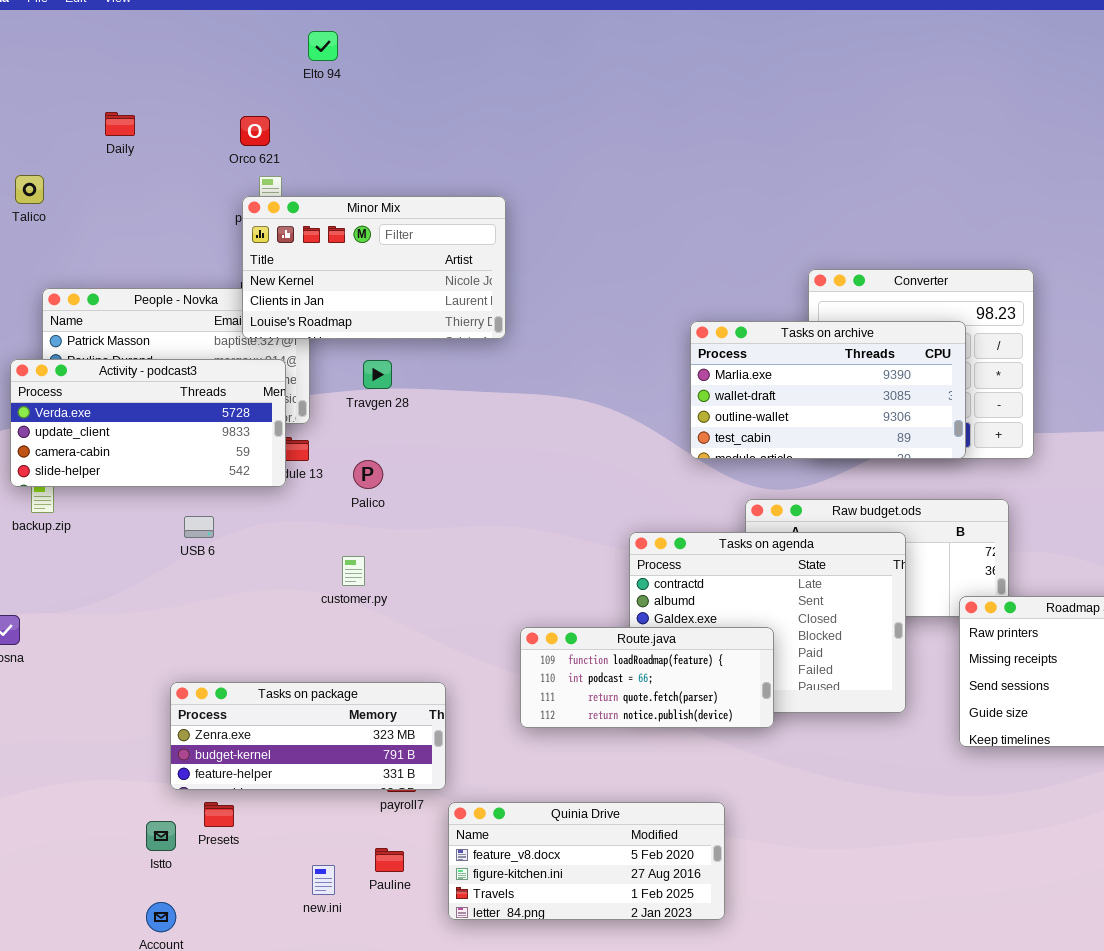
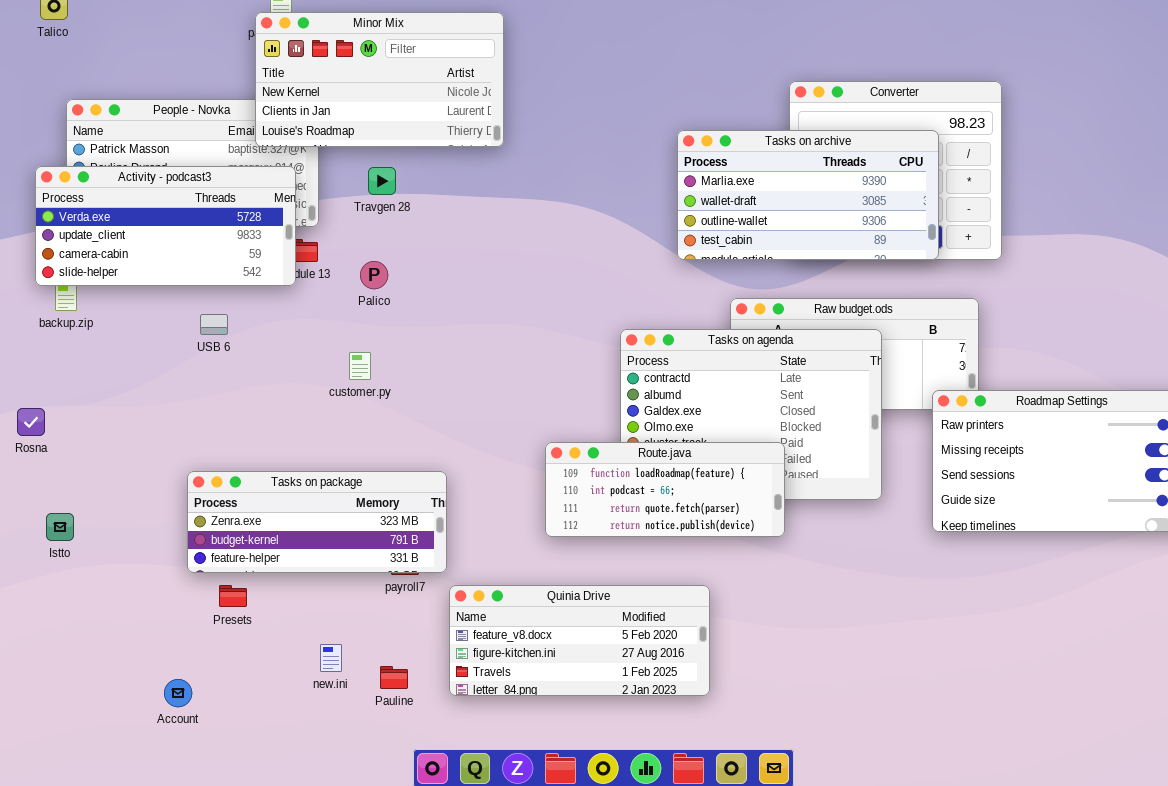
Route.java: [520,627,774,728] -> [545,442,785,537], moved
Istto: [146,821,176,851] -> [46,513,74,541], moved
Pauline: [375,848,404,872] -> [380,666,408,689], moved

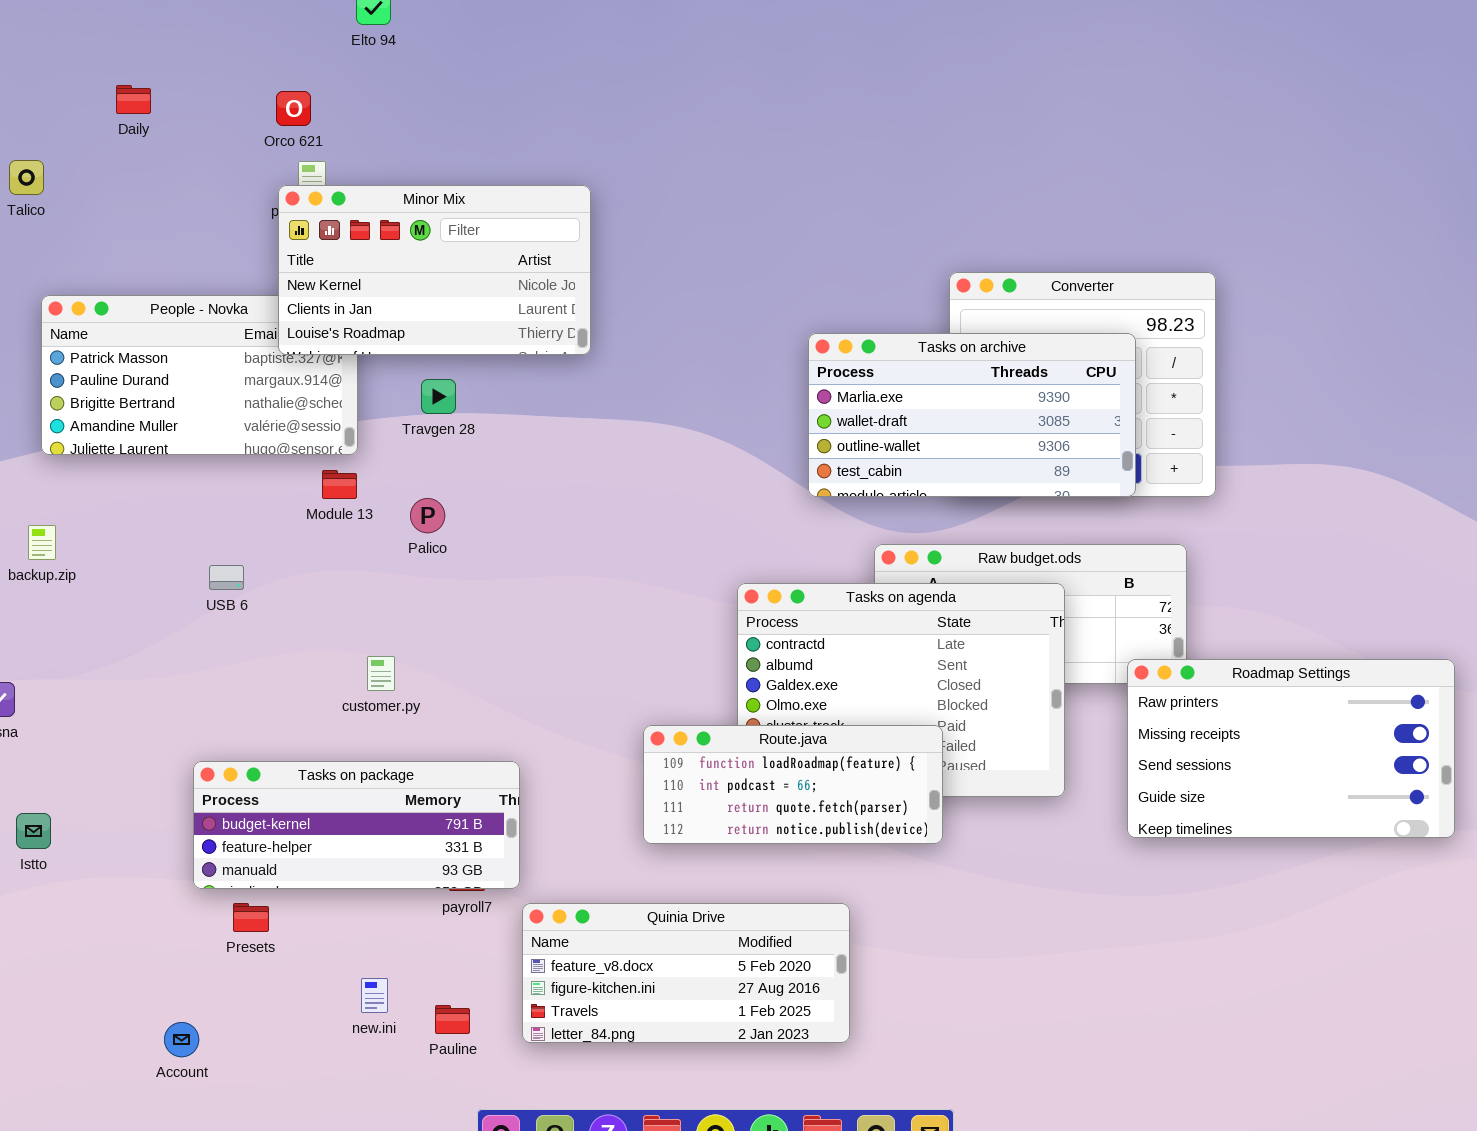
Activity - podcast3: [35,166,296,286] -> none, closed
customer.py: [349,352,371,380] -> [367,656,395,691], moved
Tasks on package: [187,471,447,573] -> [193,761,520,889], scrolled down 1 row

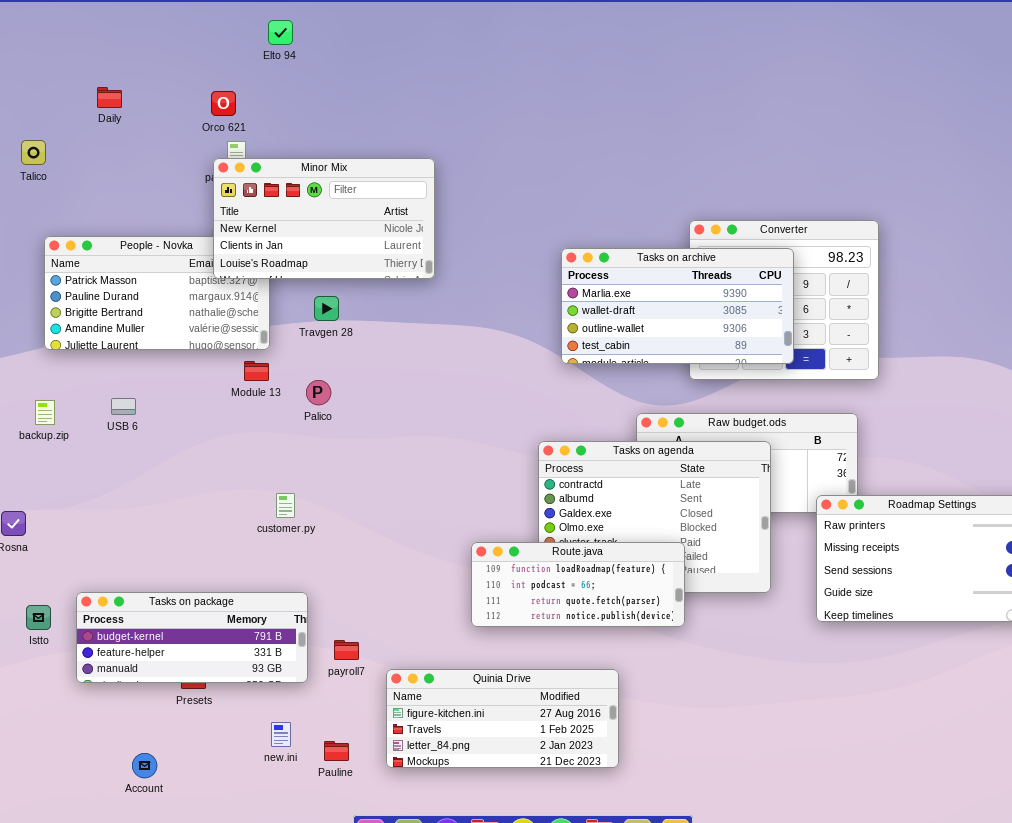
Tasks on archive: [808,333,1136,497] -> [561,248,794,364], moved
USB 6: [209,565,244,590] -> [111,398,136,415], moved
Tasks on package: [193,761,520,889] -> [76,592,308,683], moved
Quinia Drive: [522,903,850,1043] -> [386,669,619,768], scrolled down 1 row

